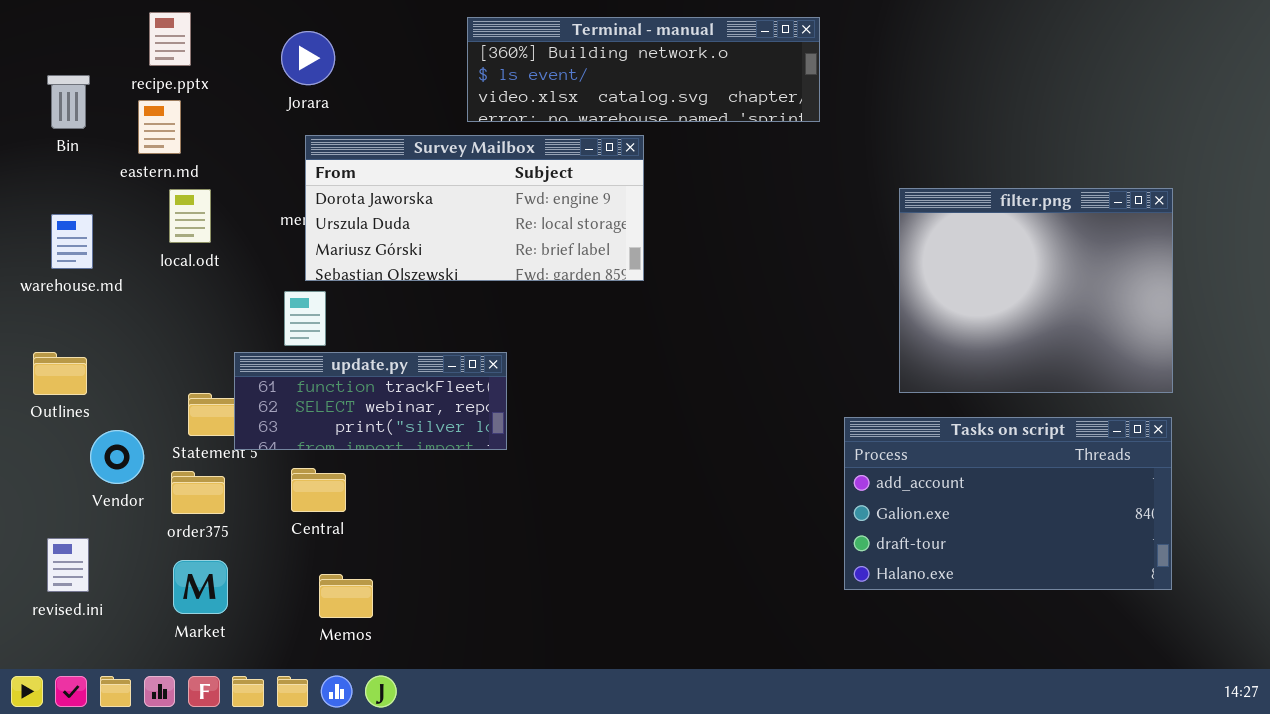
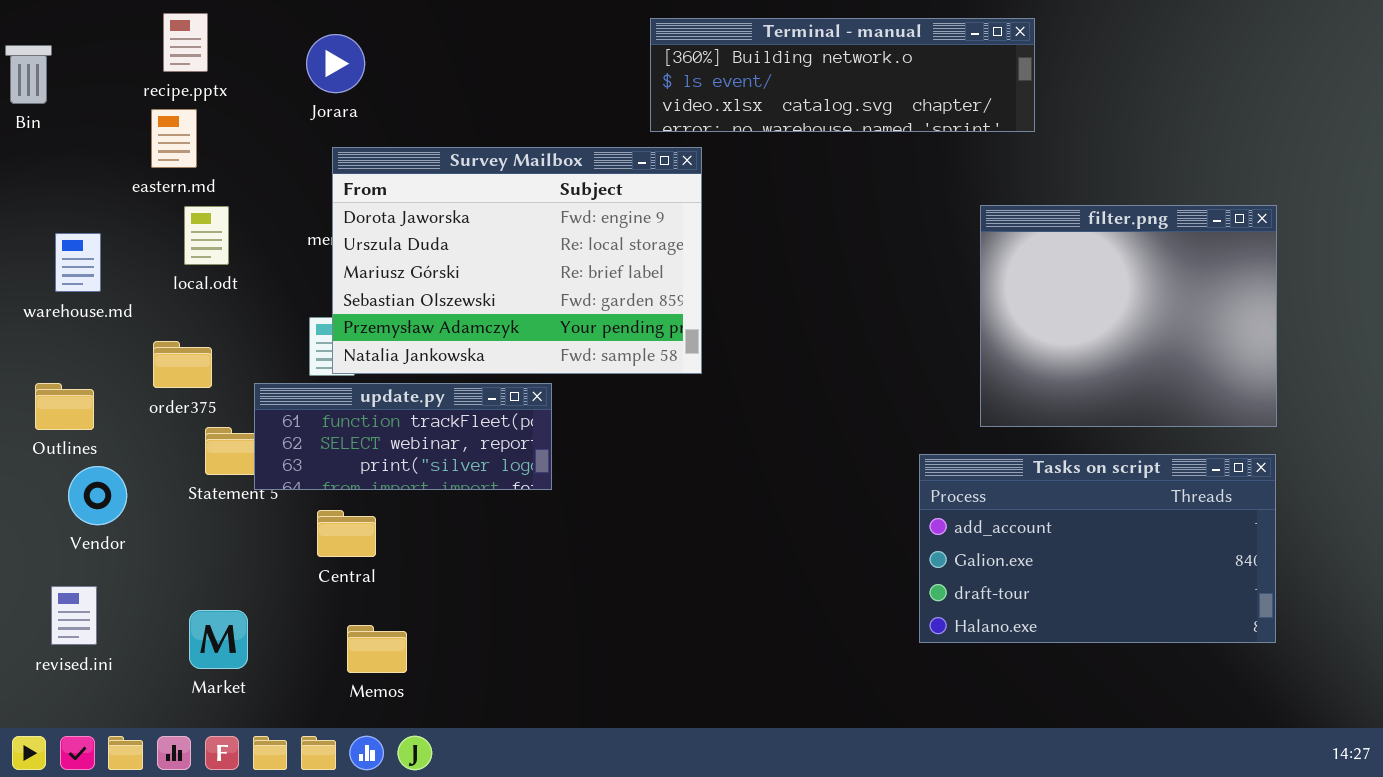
Terminal - manual: [467,17,820,122] -> [650,18,1035,132], moved
Bin: [47,75,90,129] -> [5,45,52,104], moved
Survey Mailbox: [305,135,644,281] -> [332,147,702,374], resized
Vendor: [90,430,144,484] -> [68,466,127,525], moved
order375: [171,471,225,514] -> [153,341,212,388], moved

